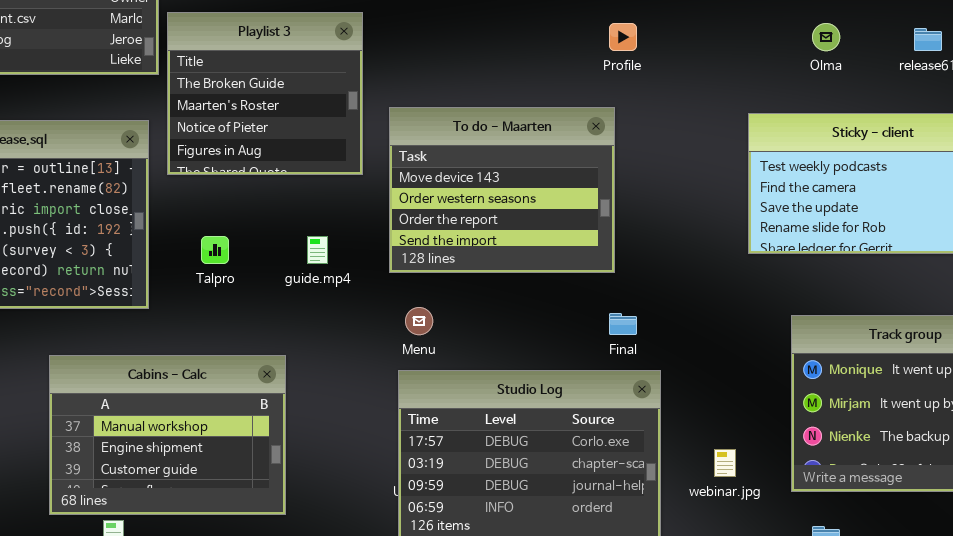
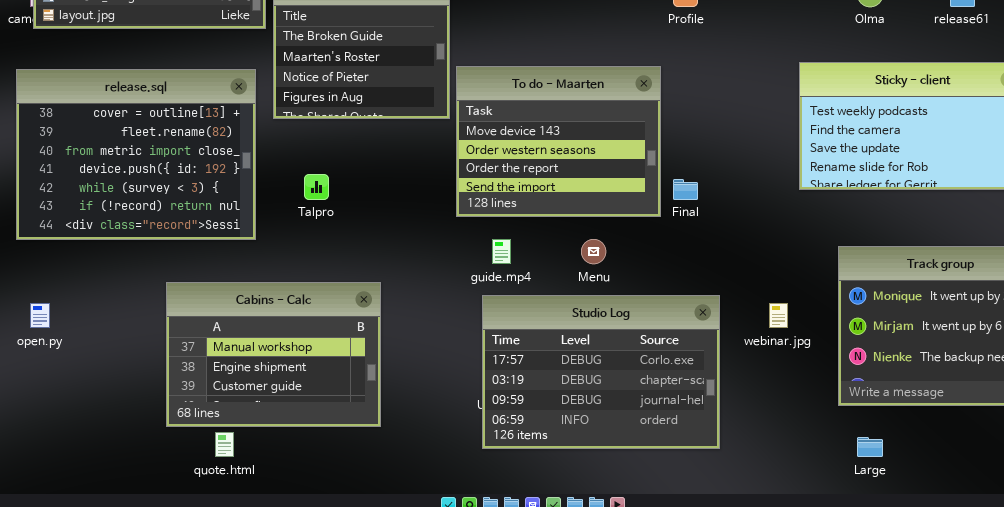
To do - Maarten: [389,107,615,273] -> [456,66,661,217], moved
guide.mp4: [307,236,328,264] -> [492,239,511,264], moved
Menu: [405,307,433,335] -> [581,239,606,264], moved
Final: [609,313,637,335] -> [673,179,698,200], moved
webinar.jpg: [714,449,736,477] -> [769,303,788,328], moved

